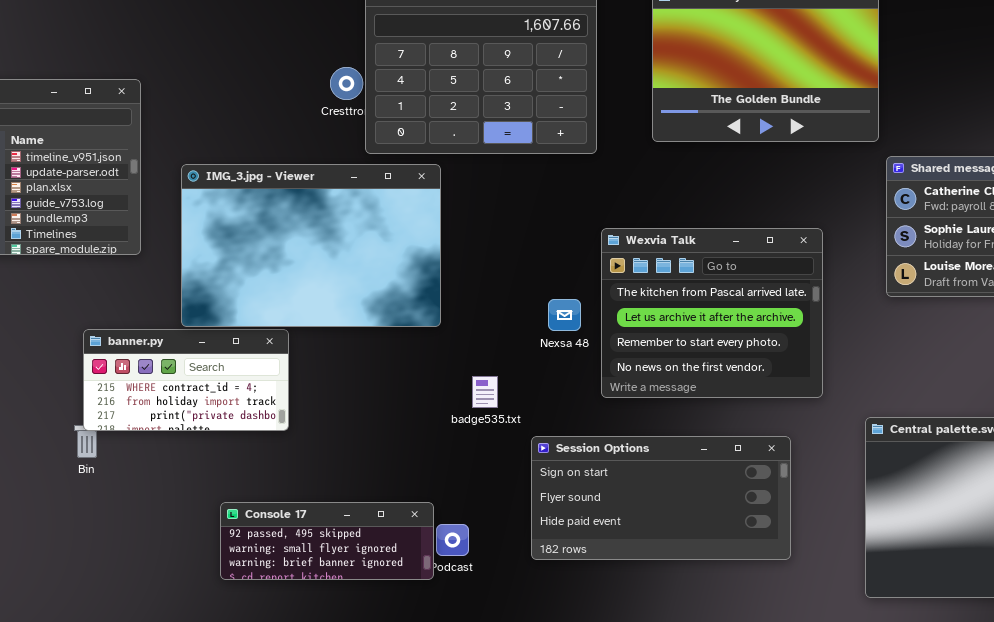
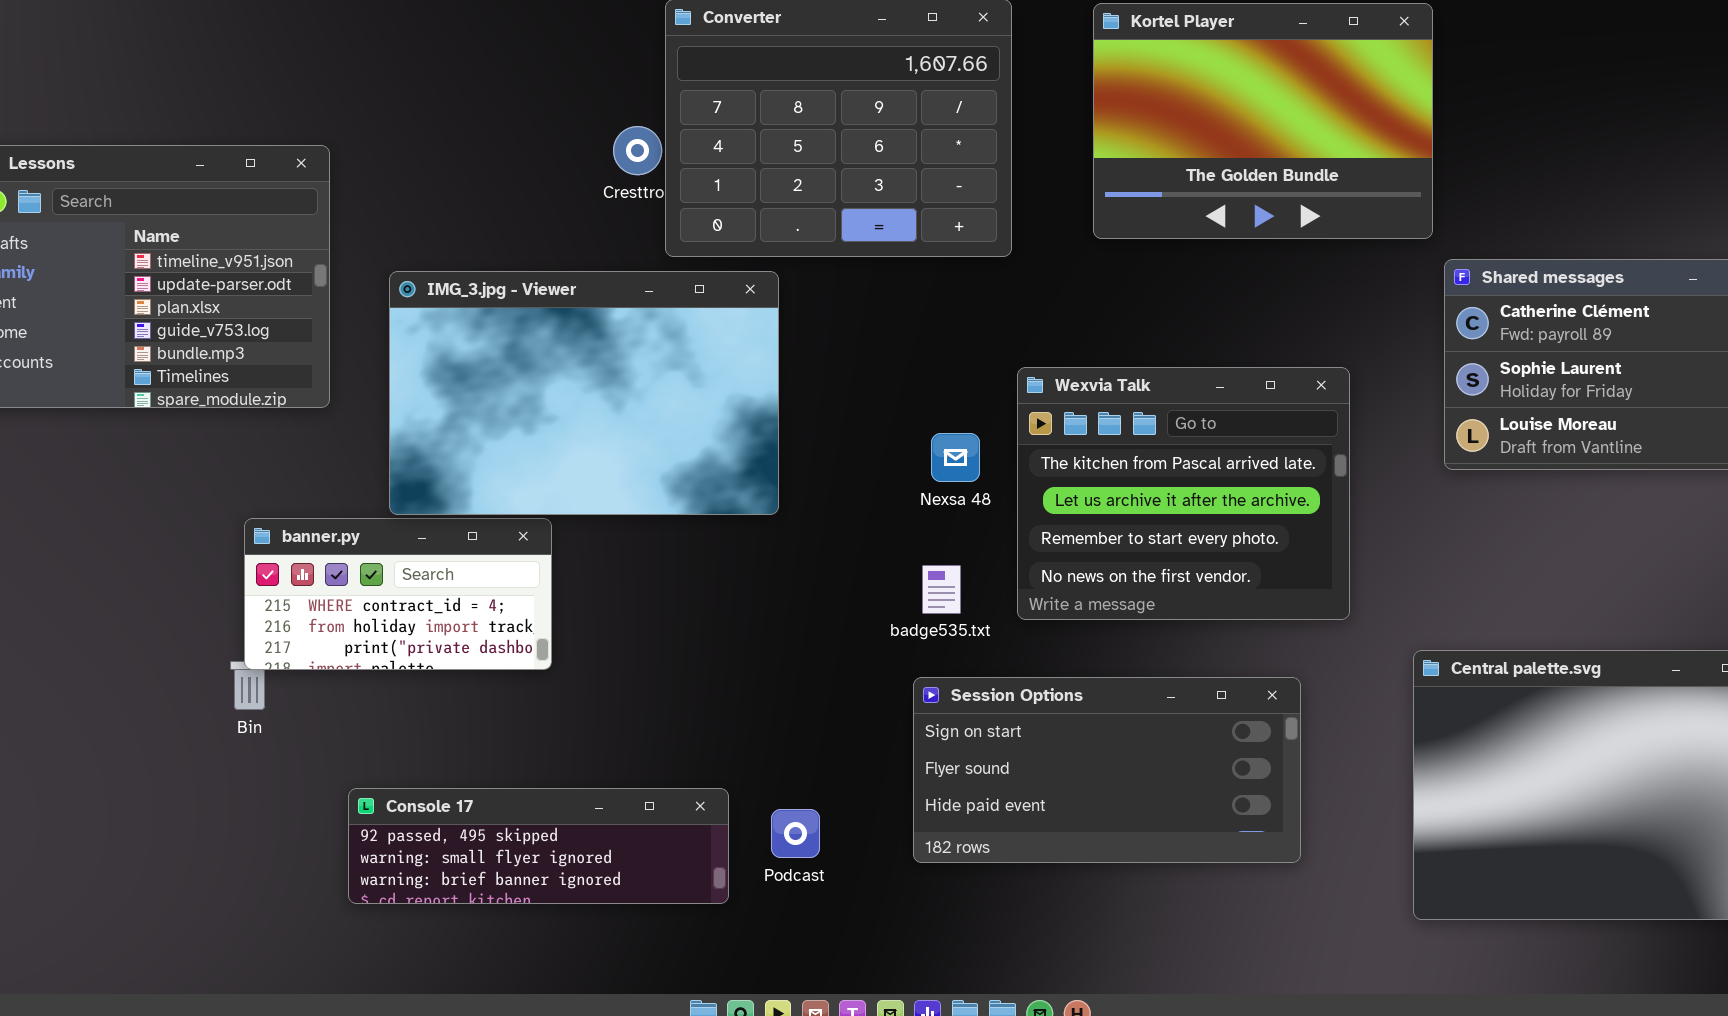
Nexsa 48: [548,299,581,331] -> [931,433,980,482], moved
badge535.txt: [472,376,498,408] -> [922,565,961,614], moved
Console 17: [220,502,434,580] -> [348,788,729,904], moved, resized

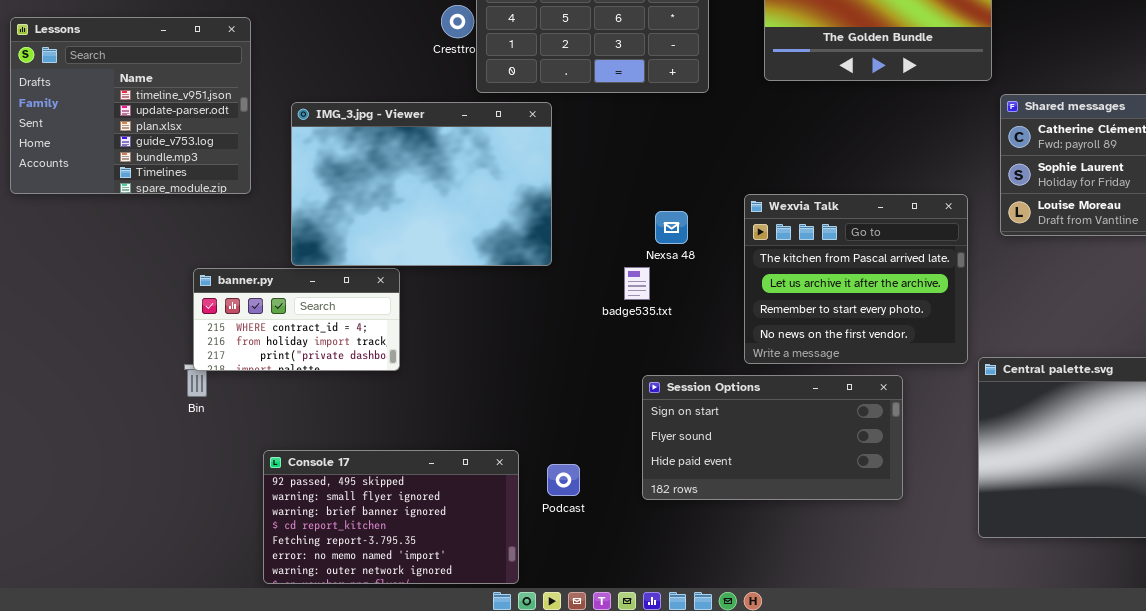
Wexvia Talk: [1017,367,1350,620] -> [744,194,968,364], moved
badge535.txt: [922,565,961,614] -> [624,267,650,300], moved
Console 17: [348,788,729,904] -> [263,450,519,584], resized

